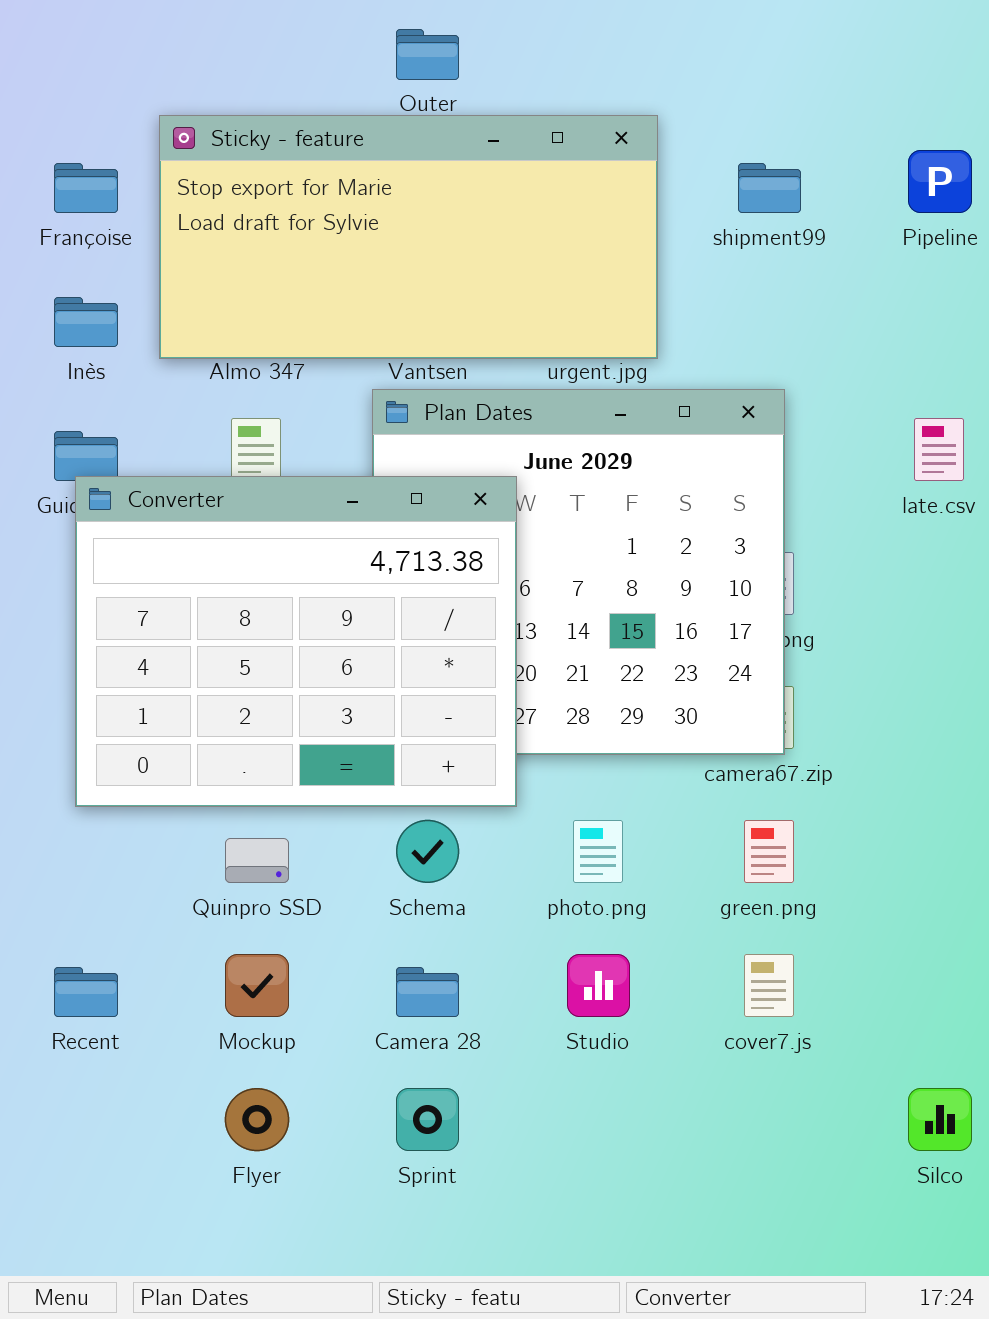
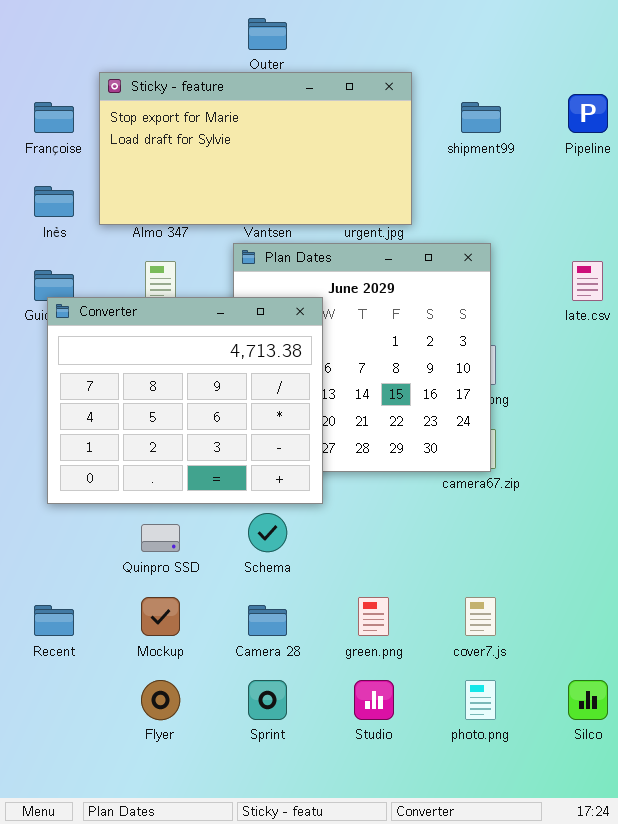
photo.png: [573,820,623,883] -> [465,680,496,720], moved
green.png: [744,820,794,883] -> [358,597,389,636], moved
Studio: [567,954,630,1017] -> [354,680,394,720], moved

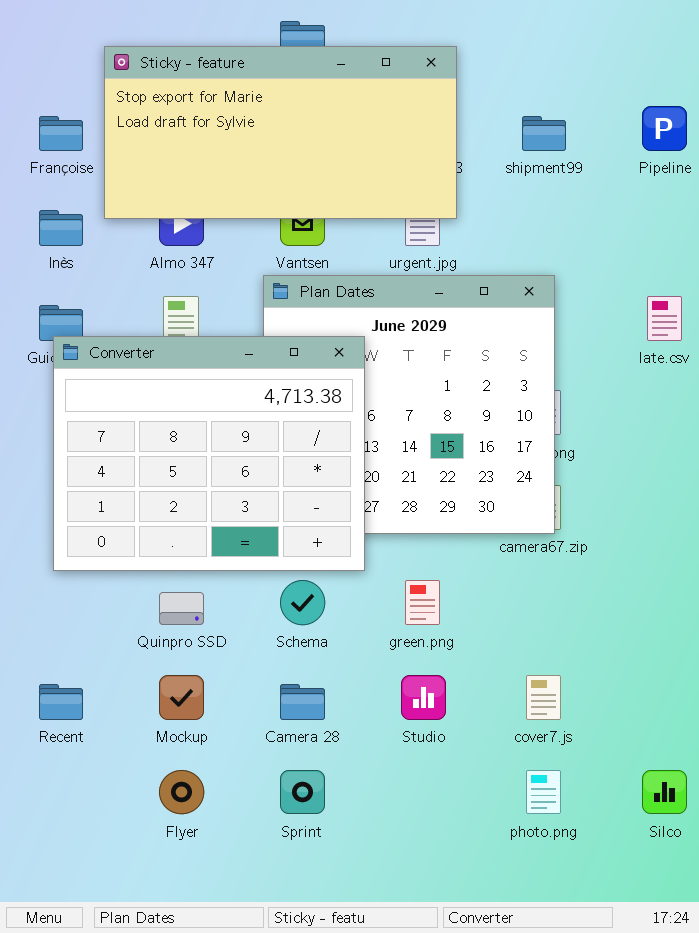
Sticky - feature: [99,72,412,225] -> [104,46,457,219], moved
green.png: [358,597,389,636] -> [405,580,440,625], moved
Studio: [354,680,394,720] -> [401,675,446,720], moved

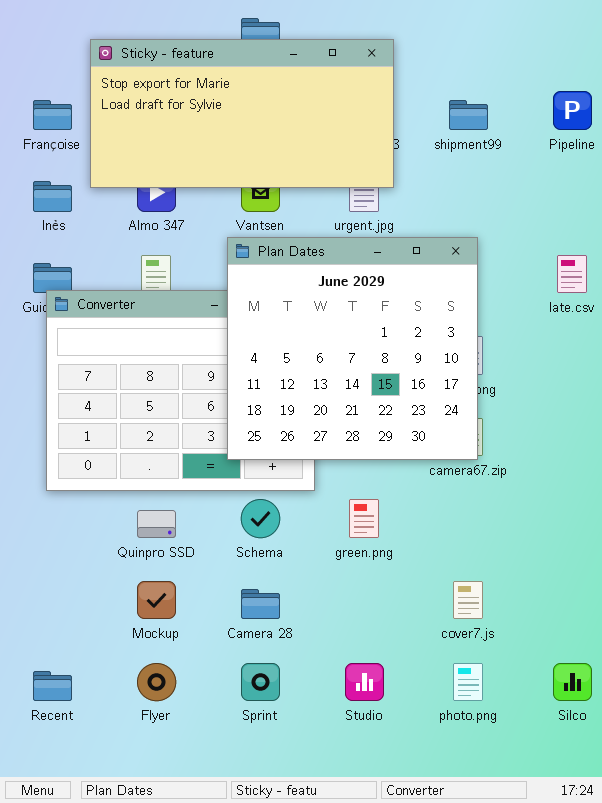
Plan Dates: [263,275,555,534] -> [227,237,478,460], raised
Studio: [401,675,446,720] -> [345,663,384,701], moved
Recent: [39,684,83,720] -> [33,671,72,701], moved

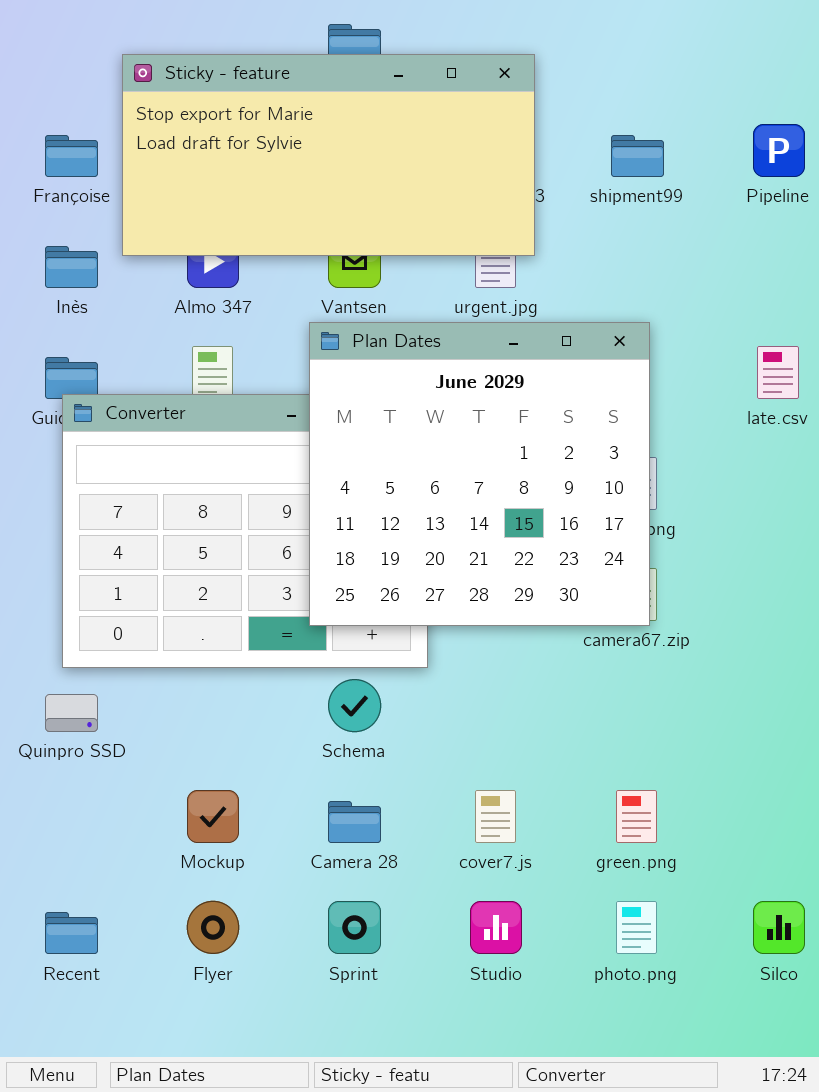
green.png: [349,499,379,538] -> [616,790,657,843], moved
Quinpro SSD: [137,510,176,538] -> [45,694,98,732], moved
cover7.js: [453,581,483,619] -> [475,790,516,843], moved

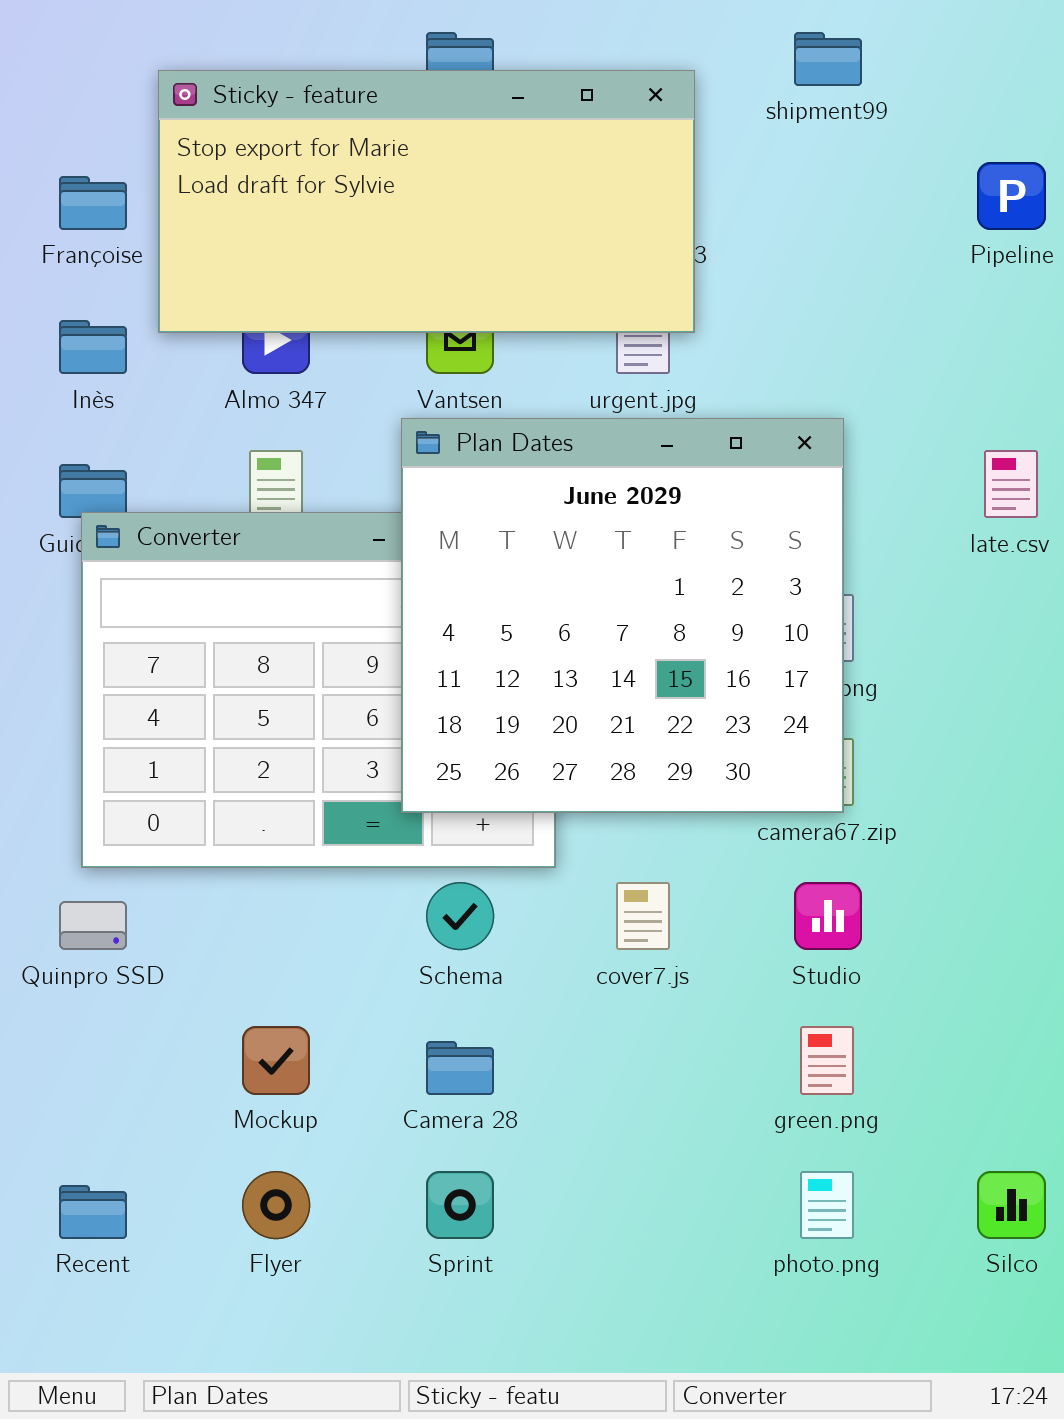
shipment99: [611,135,664,177] -> [794,32,862,86], moved
cover7.js: [475,790,516,843] -> [616,882,670,950], moved
Studio: [470,901,522,954] -> [794,882,862,950], moved

